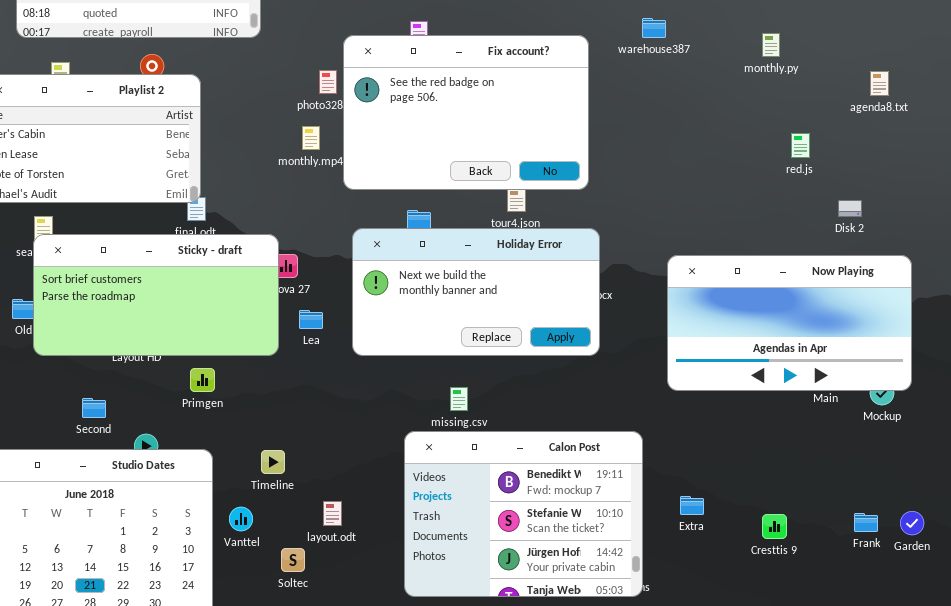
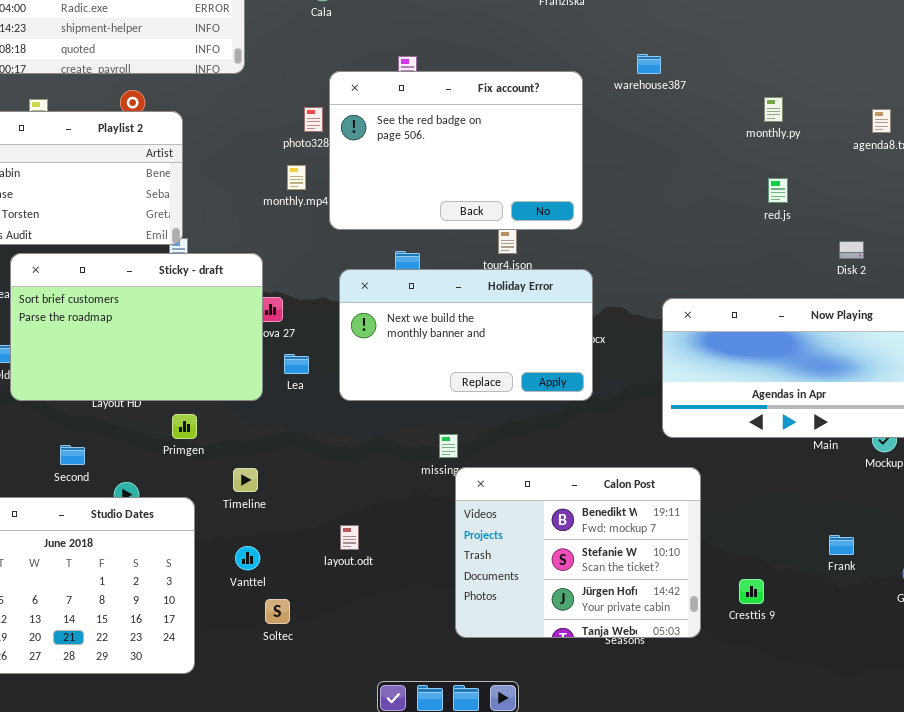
monthly.py: [762,33,780,57] -> [764,97,783,122], moved
red.js: [791,133,810,158] -> [768,178,788,203], moved
Sticky - draft: [33,234,279,356] -> [10,253,263,401], resized
Calon Post: [404,431,643,597] -> [455,467,701,638], moved
Timeline: [261,450,285,474] -> [233,468,258,492], moved
layout.odt: [323,501,342,526] -> [340,525,359,550], moved
Vanttel: [229,507,253,531] -> [235,546,260,570], moved
Frank: [854,513,878,532] -> [829,535,854,555], moved
Cresttis 9: [762,514,787,539] -> [739,579,764,604], moved

